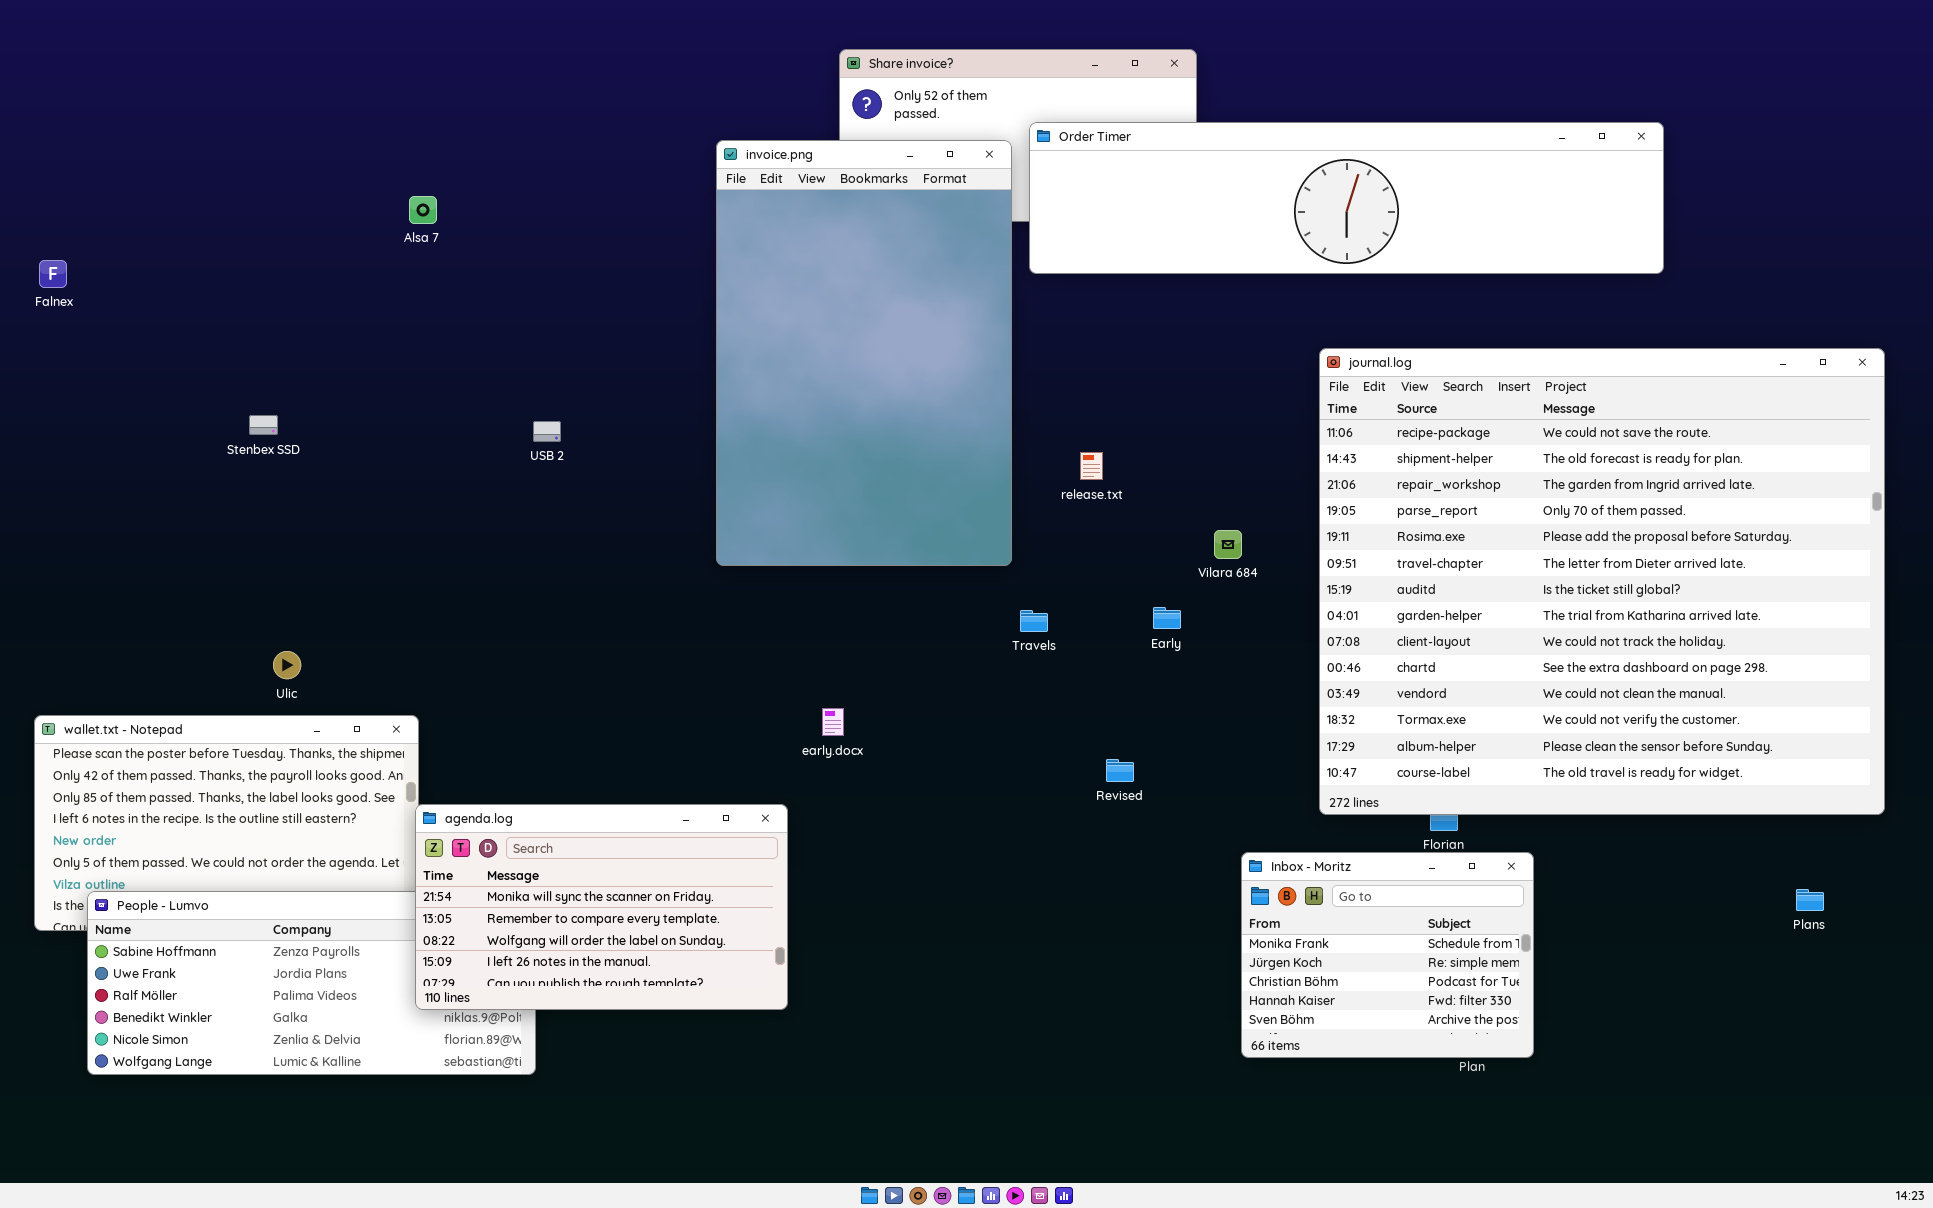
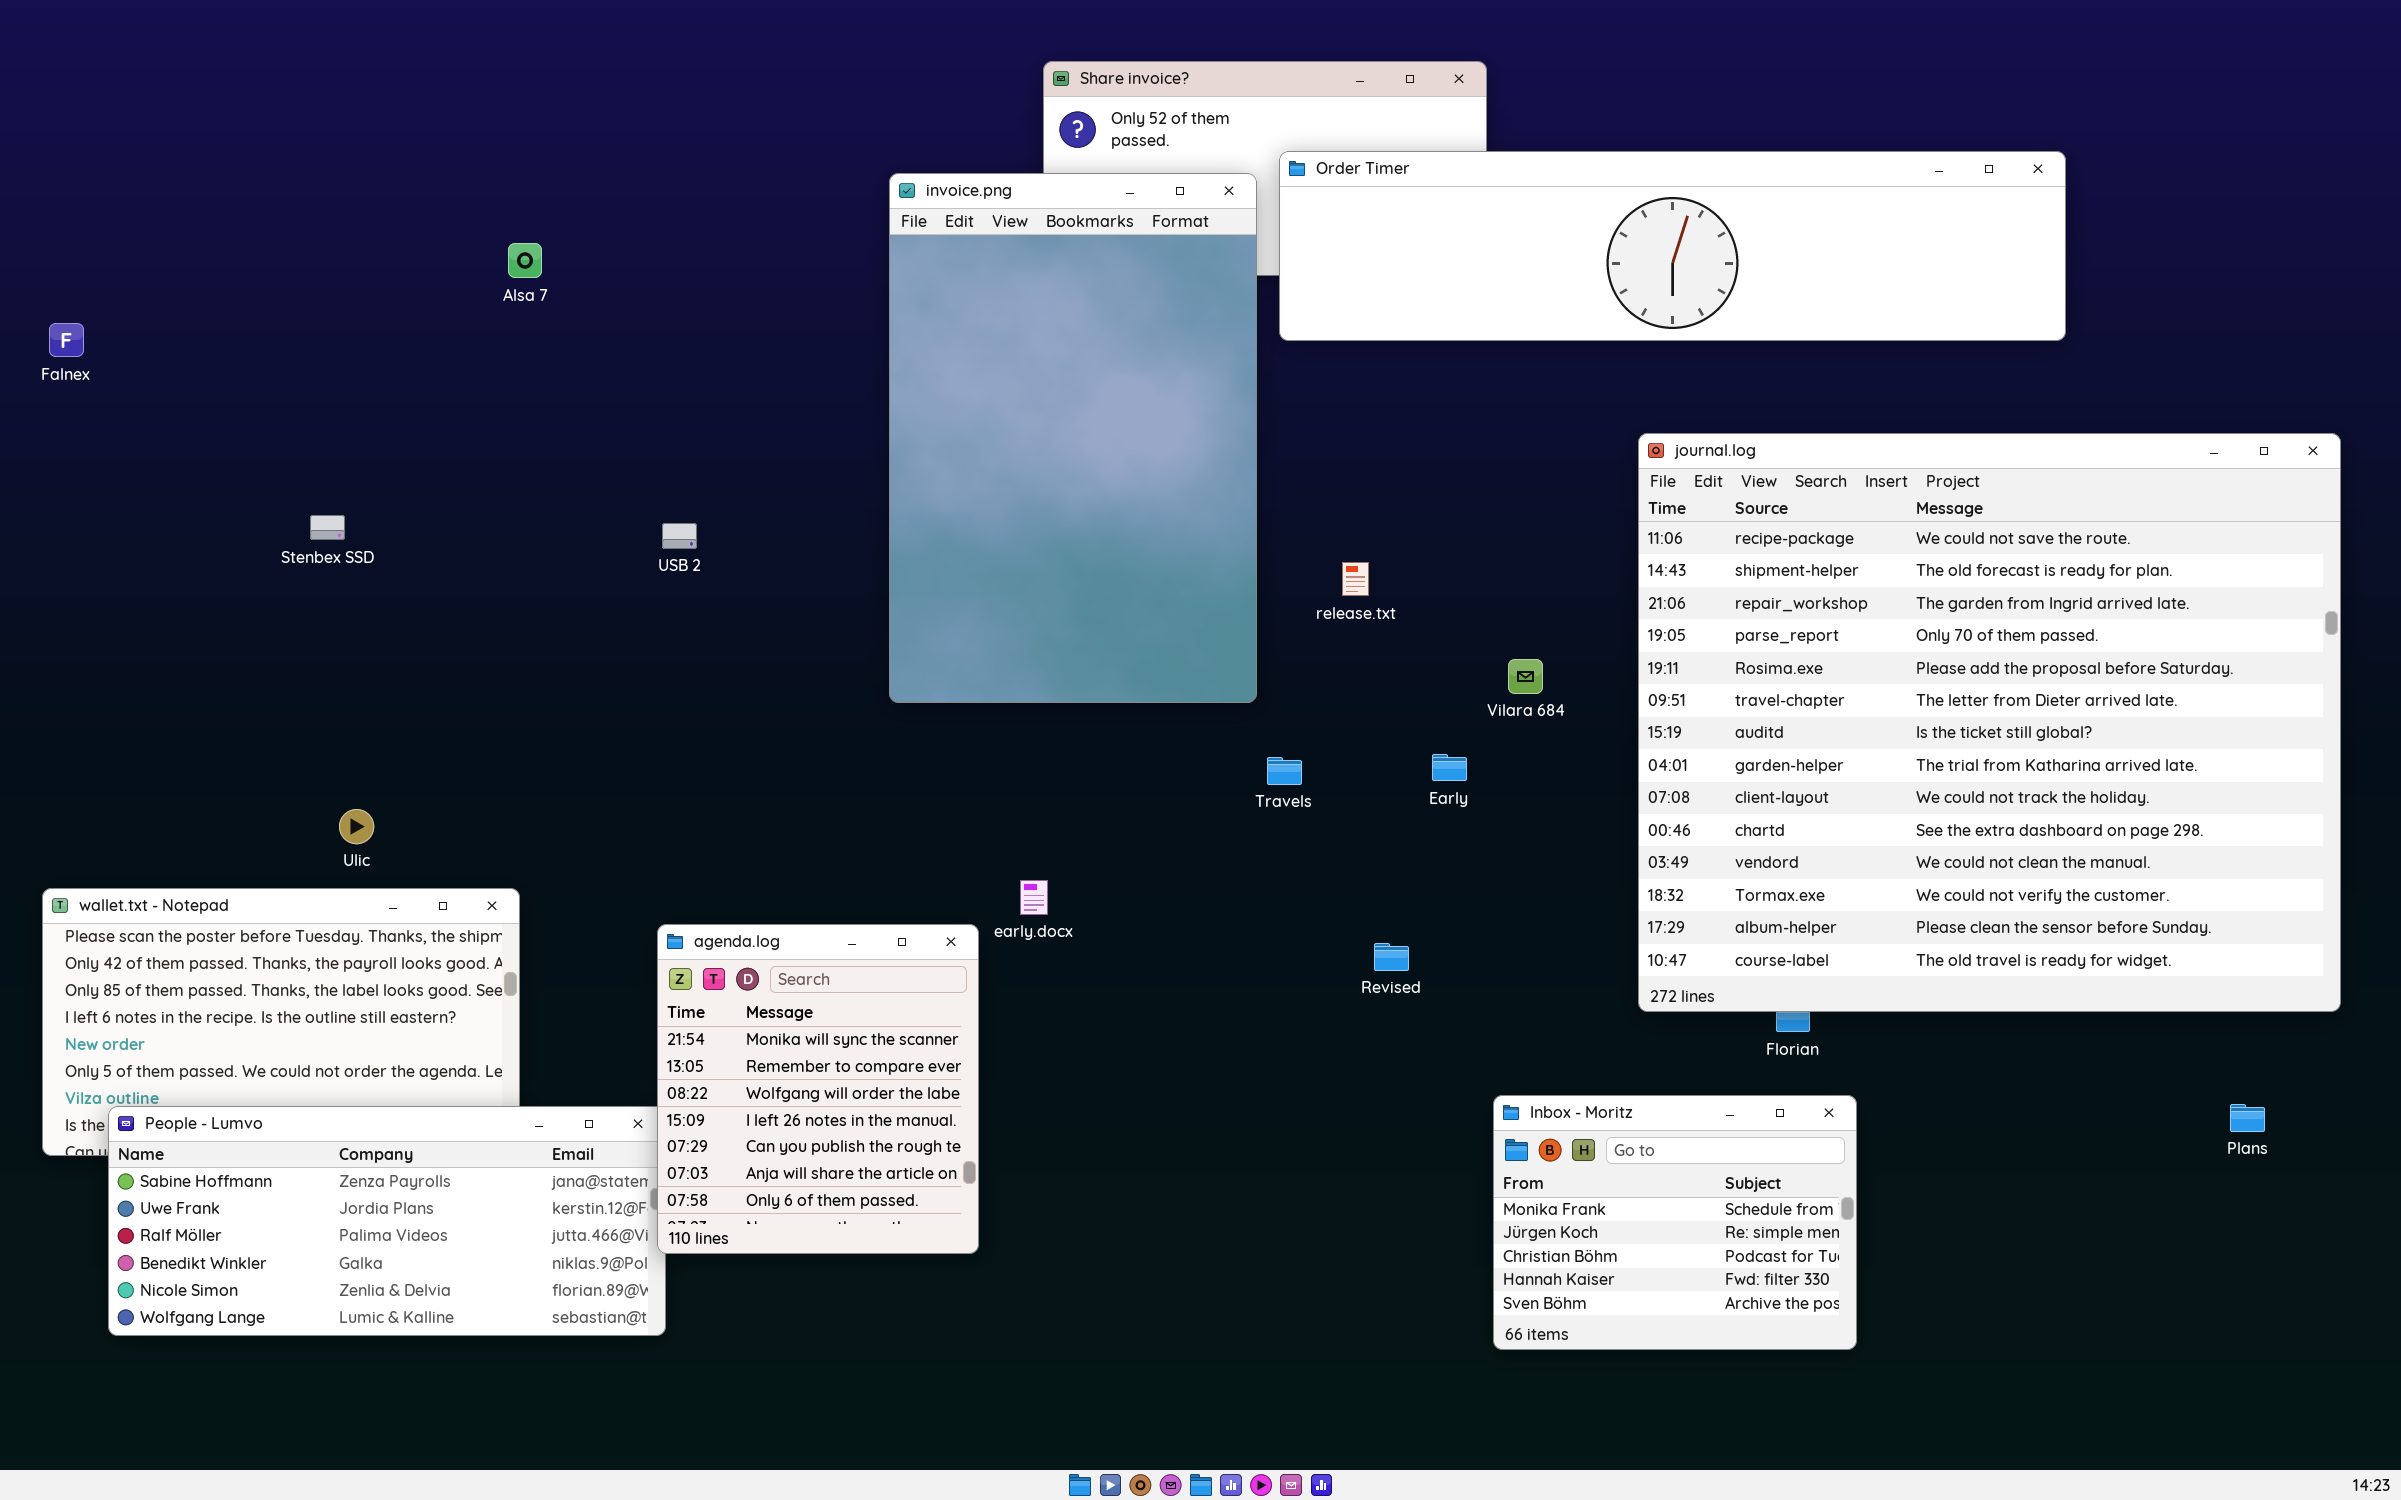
agenda.log: [415,804,788,1010] -> [657,924,979,1254], resized
Inbox - Moritz: [1241,852,1534,1058] -> [1493,1095,1857,1350], moved

